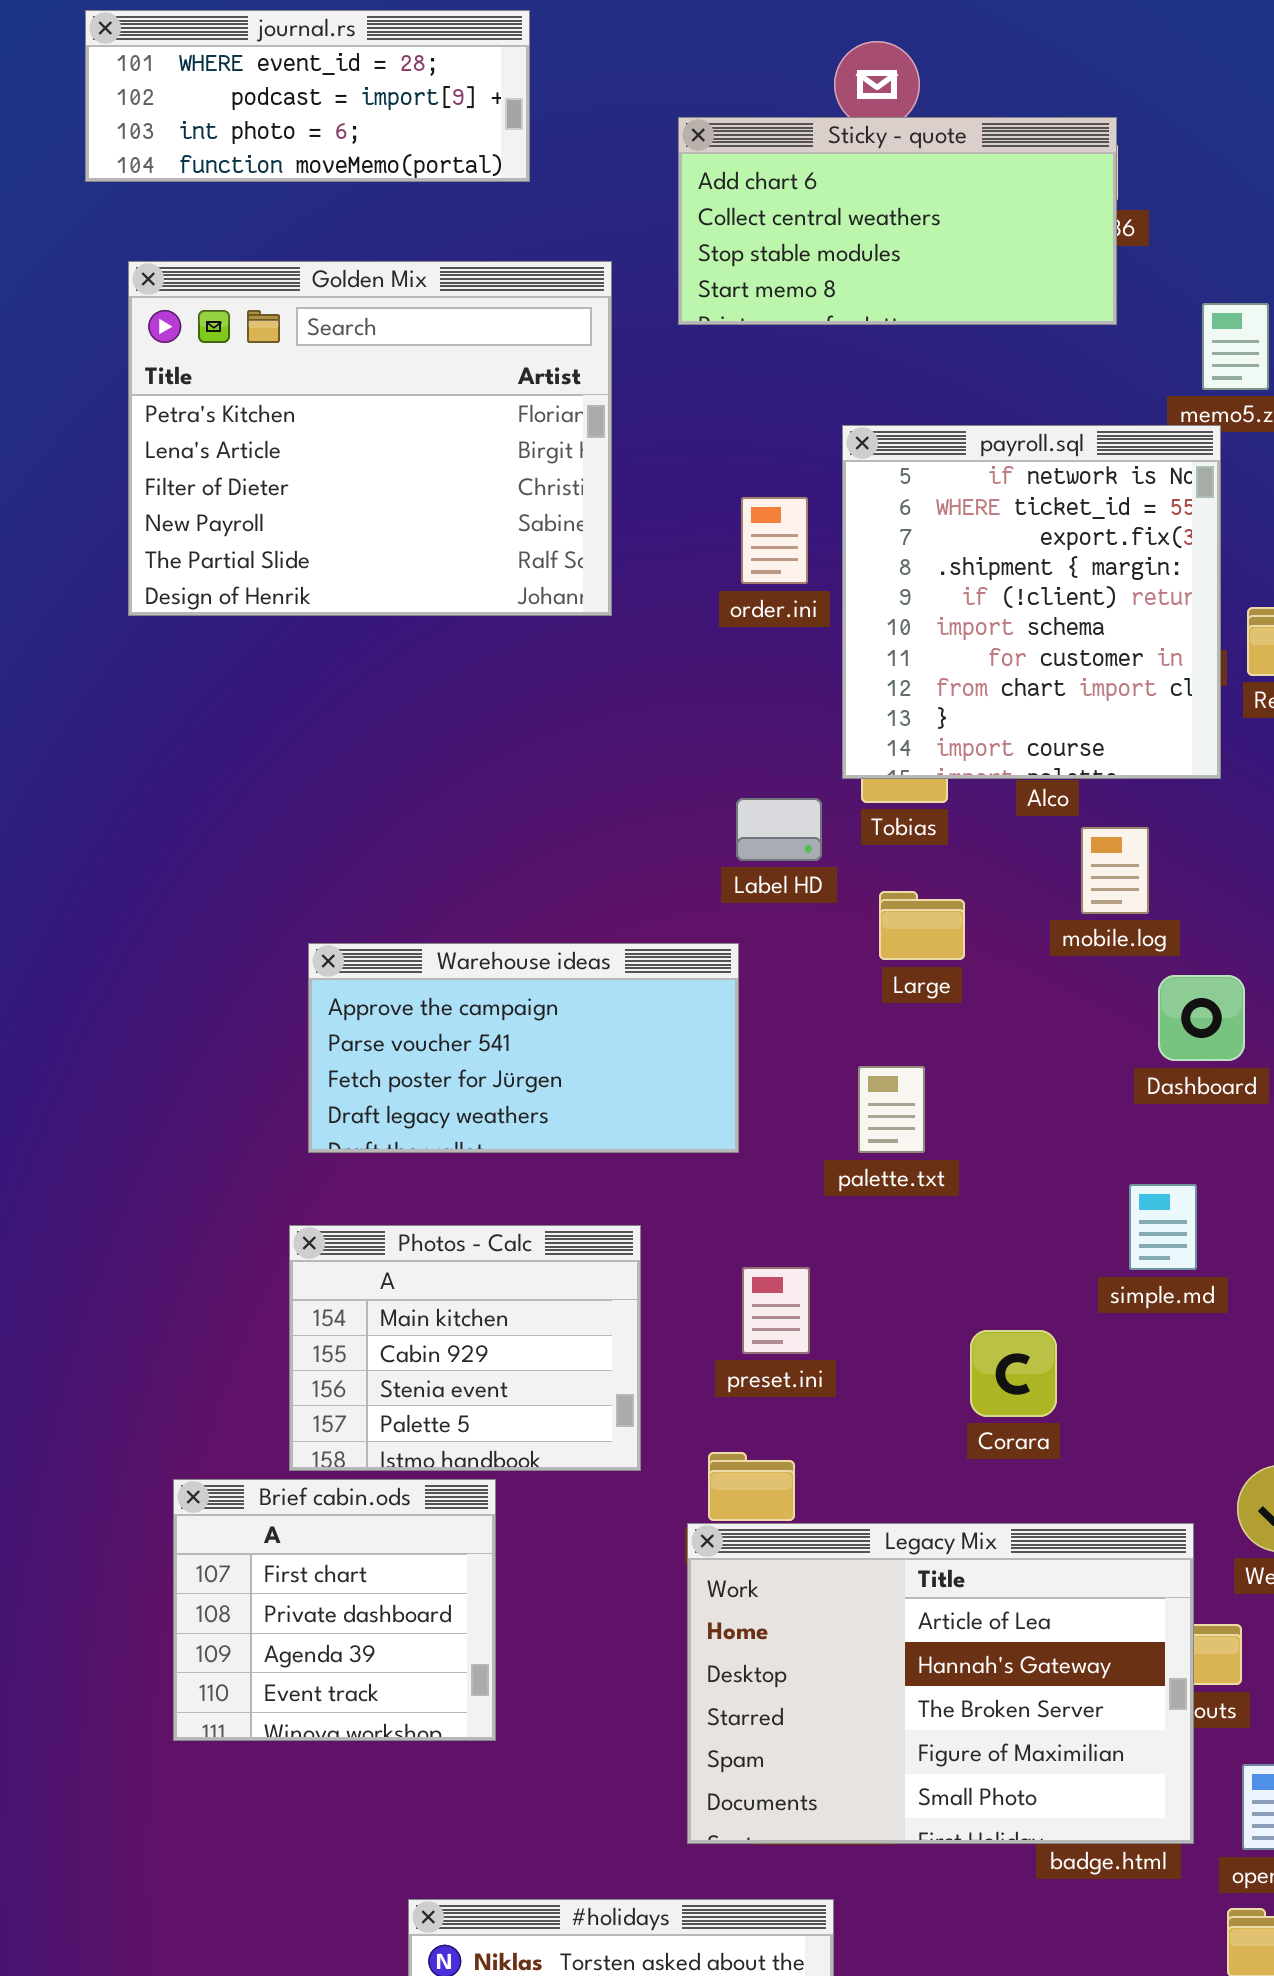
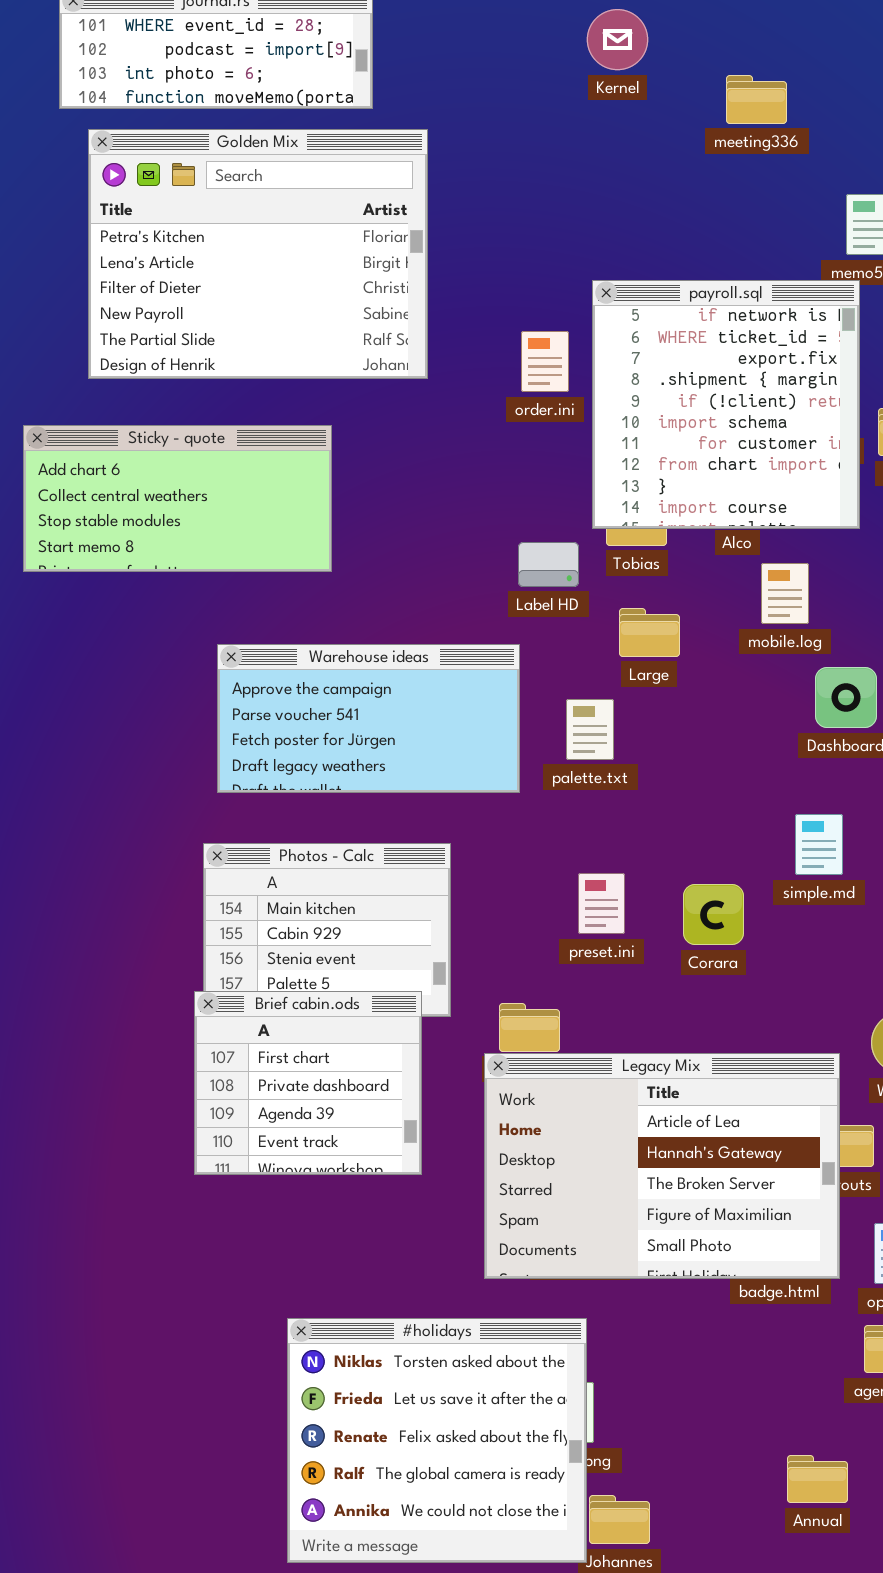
Sticky - quote: [678,117,1117,325] -> [23,425,332,572], moved
Golden Mix: [128,261,612,616] -> [88,129,428,379], moved
palette.txt: [858,1066,925,1153] -> [566,699,614,760], moved
preset.ini: [742,1267,810,1354] -> [578,873,625,934], moved
Corara: [970,1330,1057,1417] -> [683,884,744,945], moved
Brief cabin.ods: [173,1479,496,1741] -> [194,991,422,1175], moved

